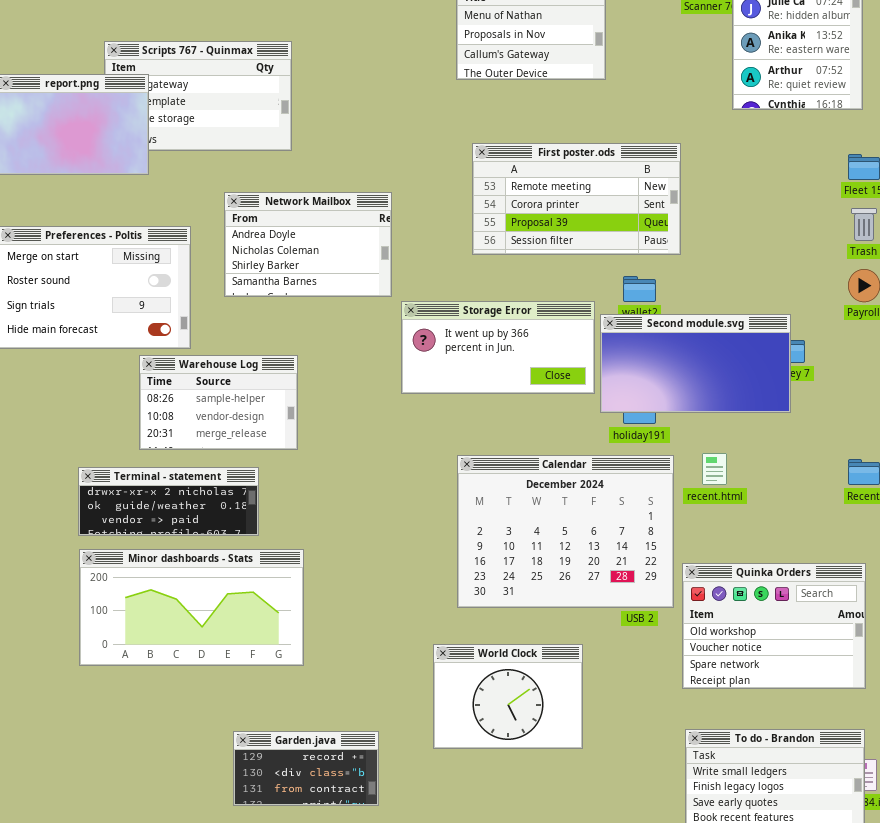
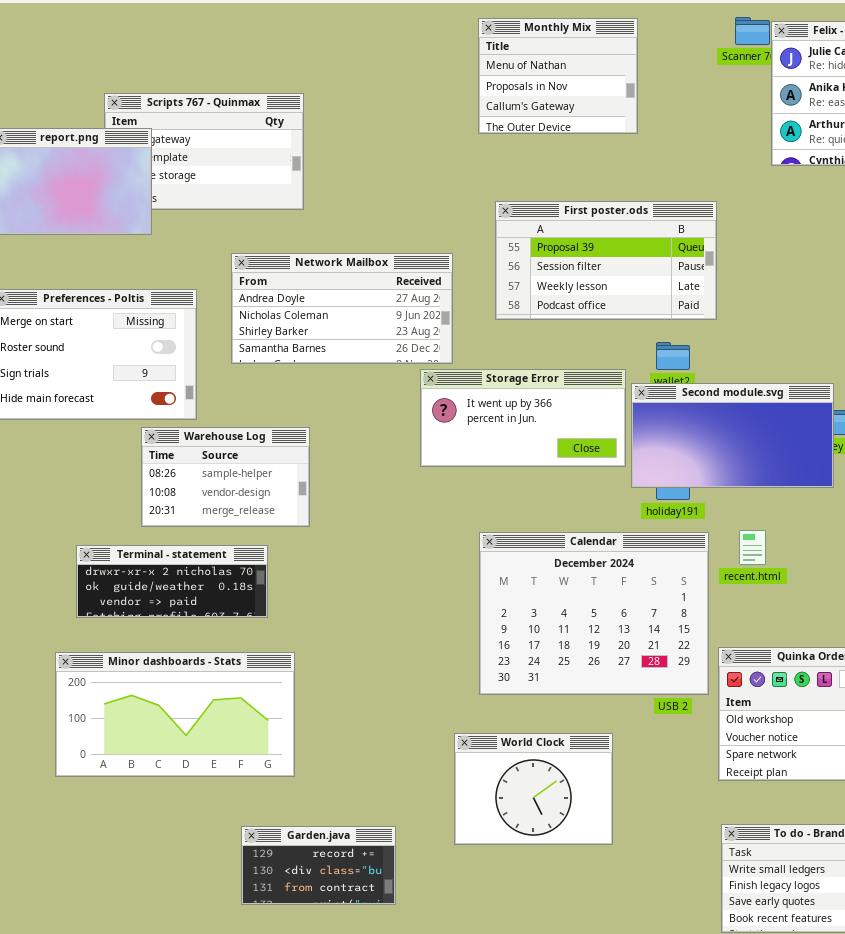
First poster.ods: [472,143,681,255] -> [495,201,717,320], scrolled down 2 rows
Network Mailbox: [224,192,392,297] -> [231,253,453,364], resized
Minor dashboards - Stats: [79,549,304,666] -> [55,652,295,777], moved

